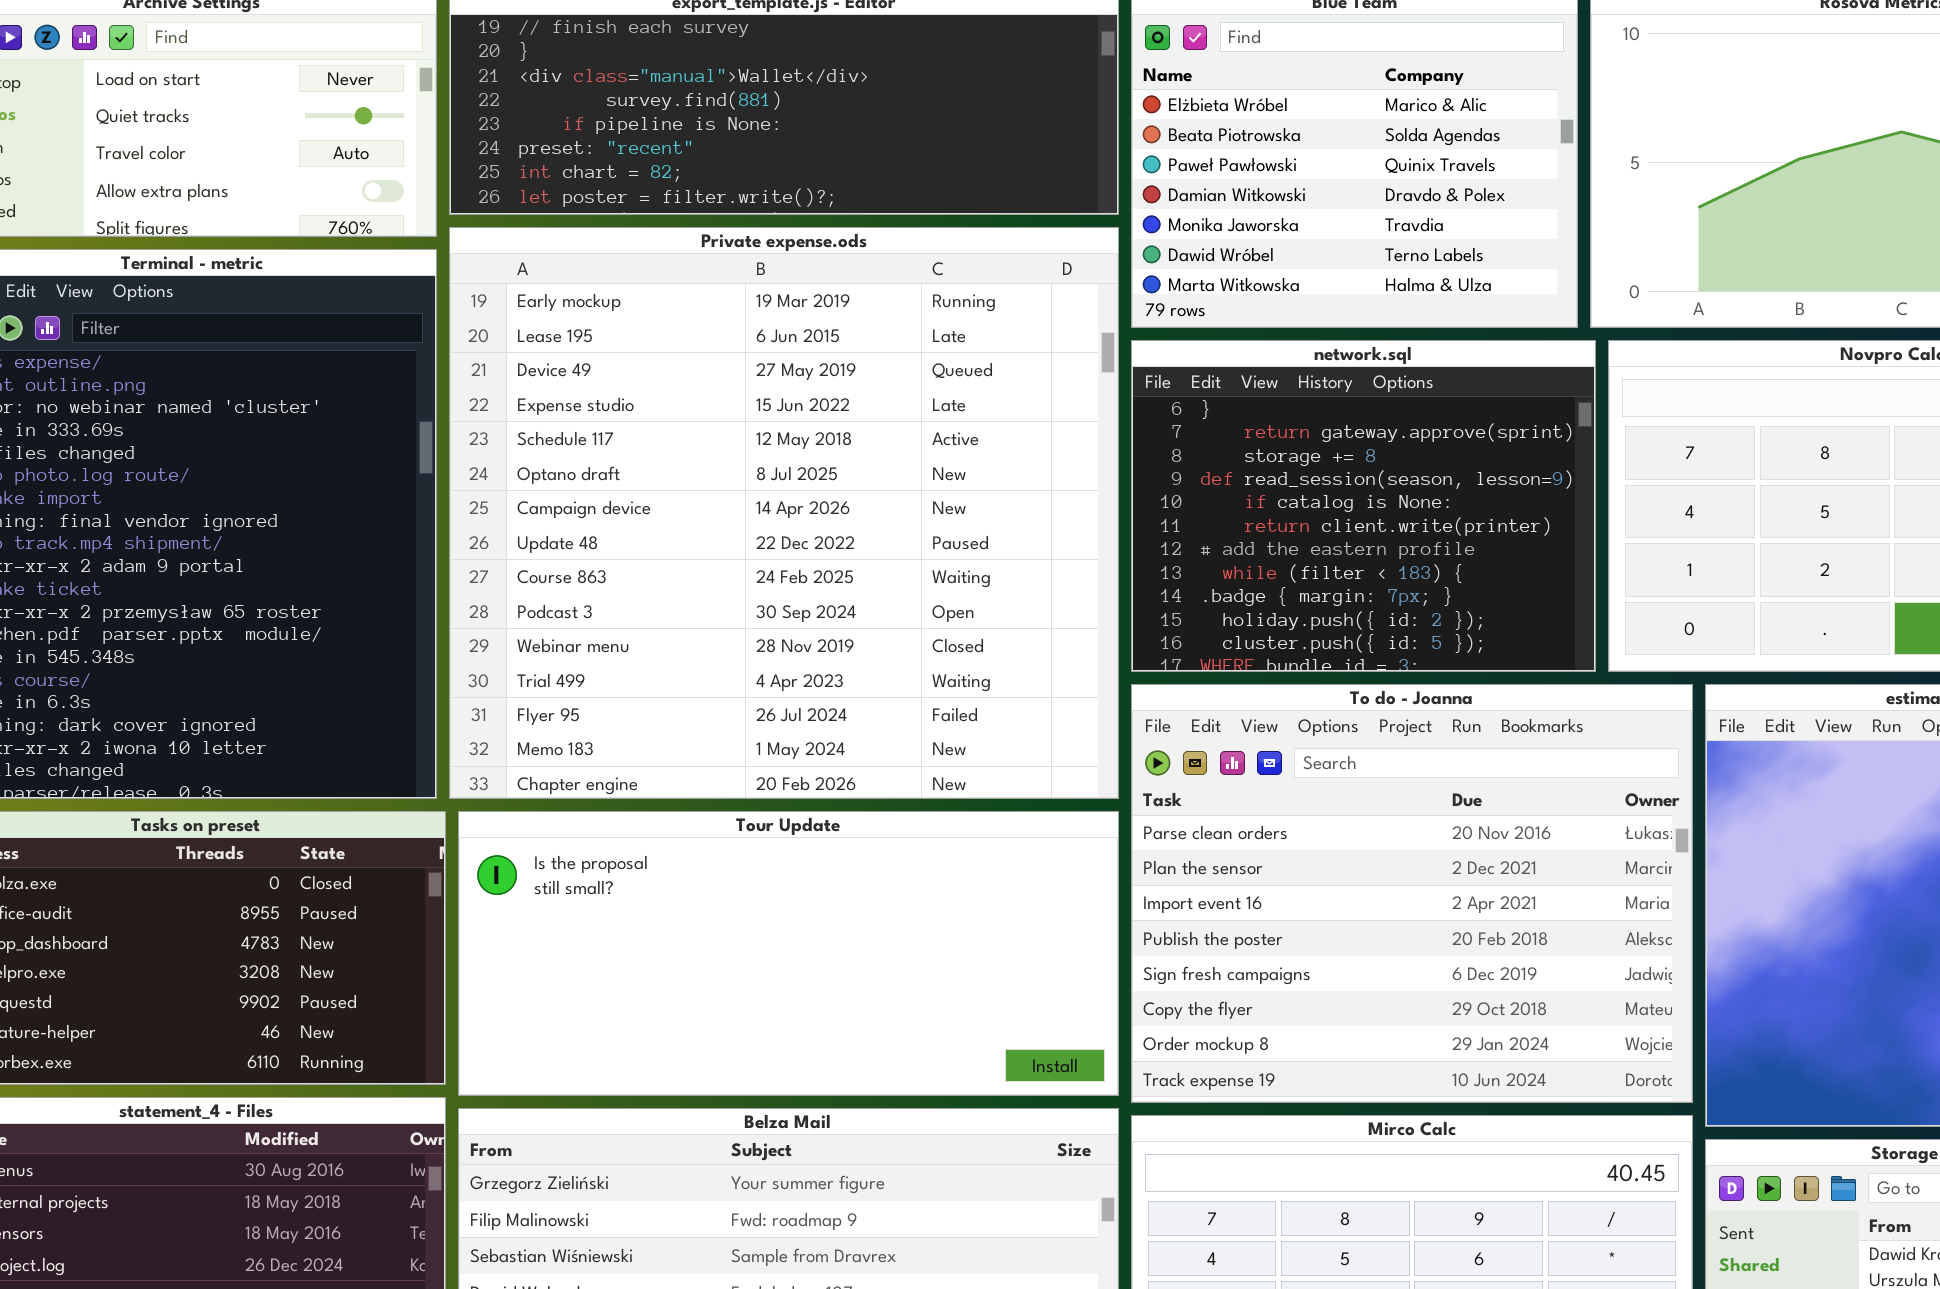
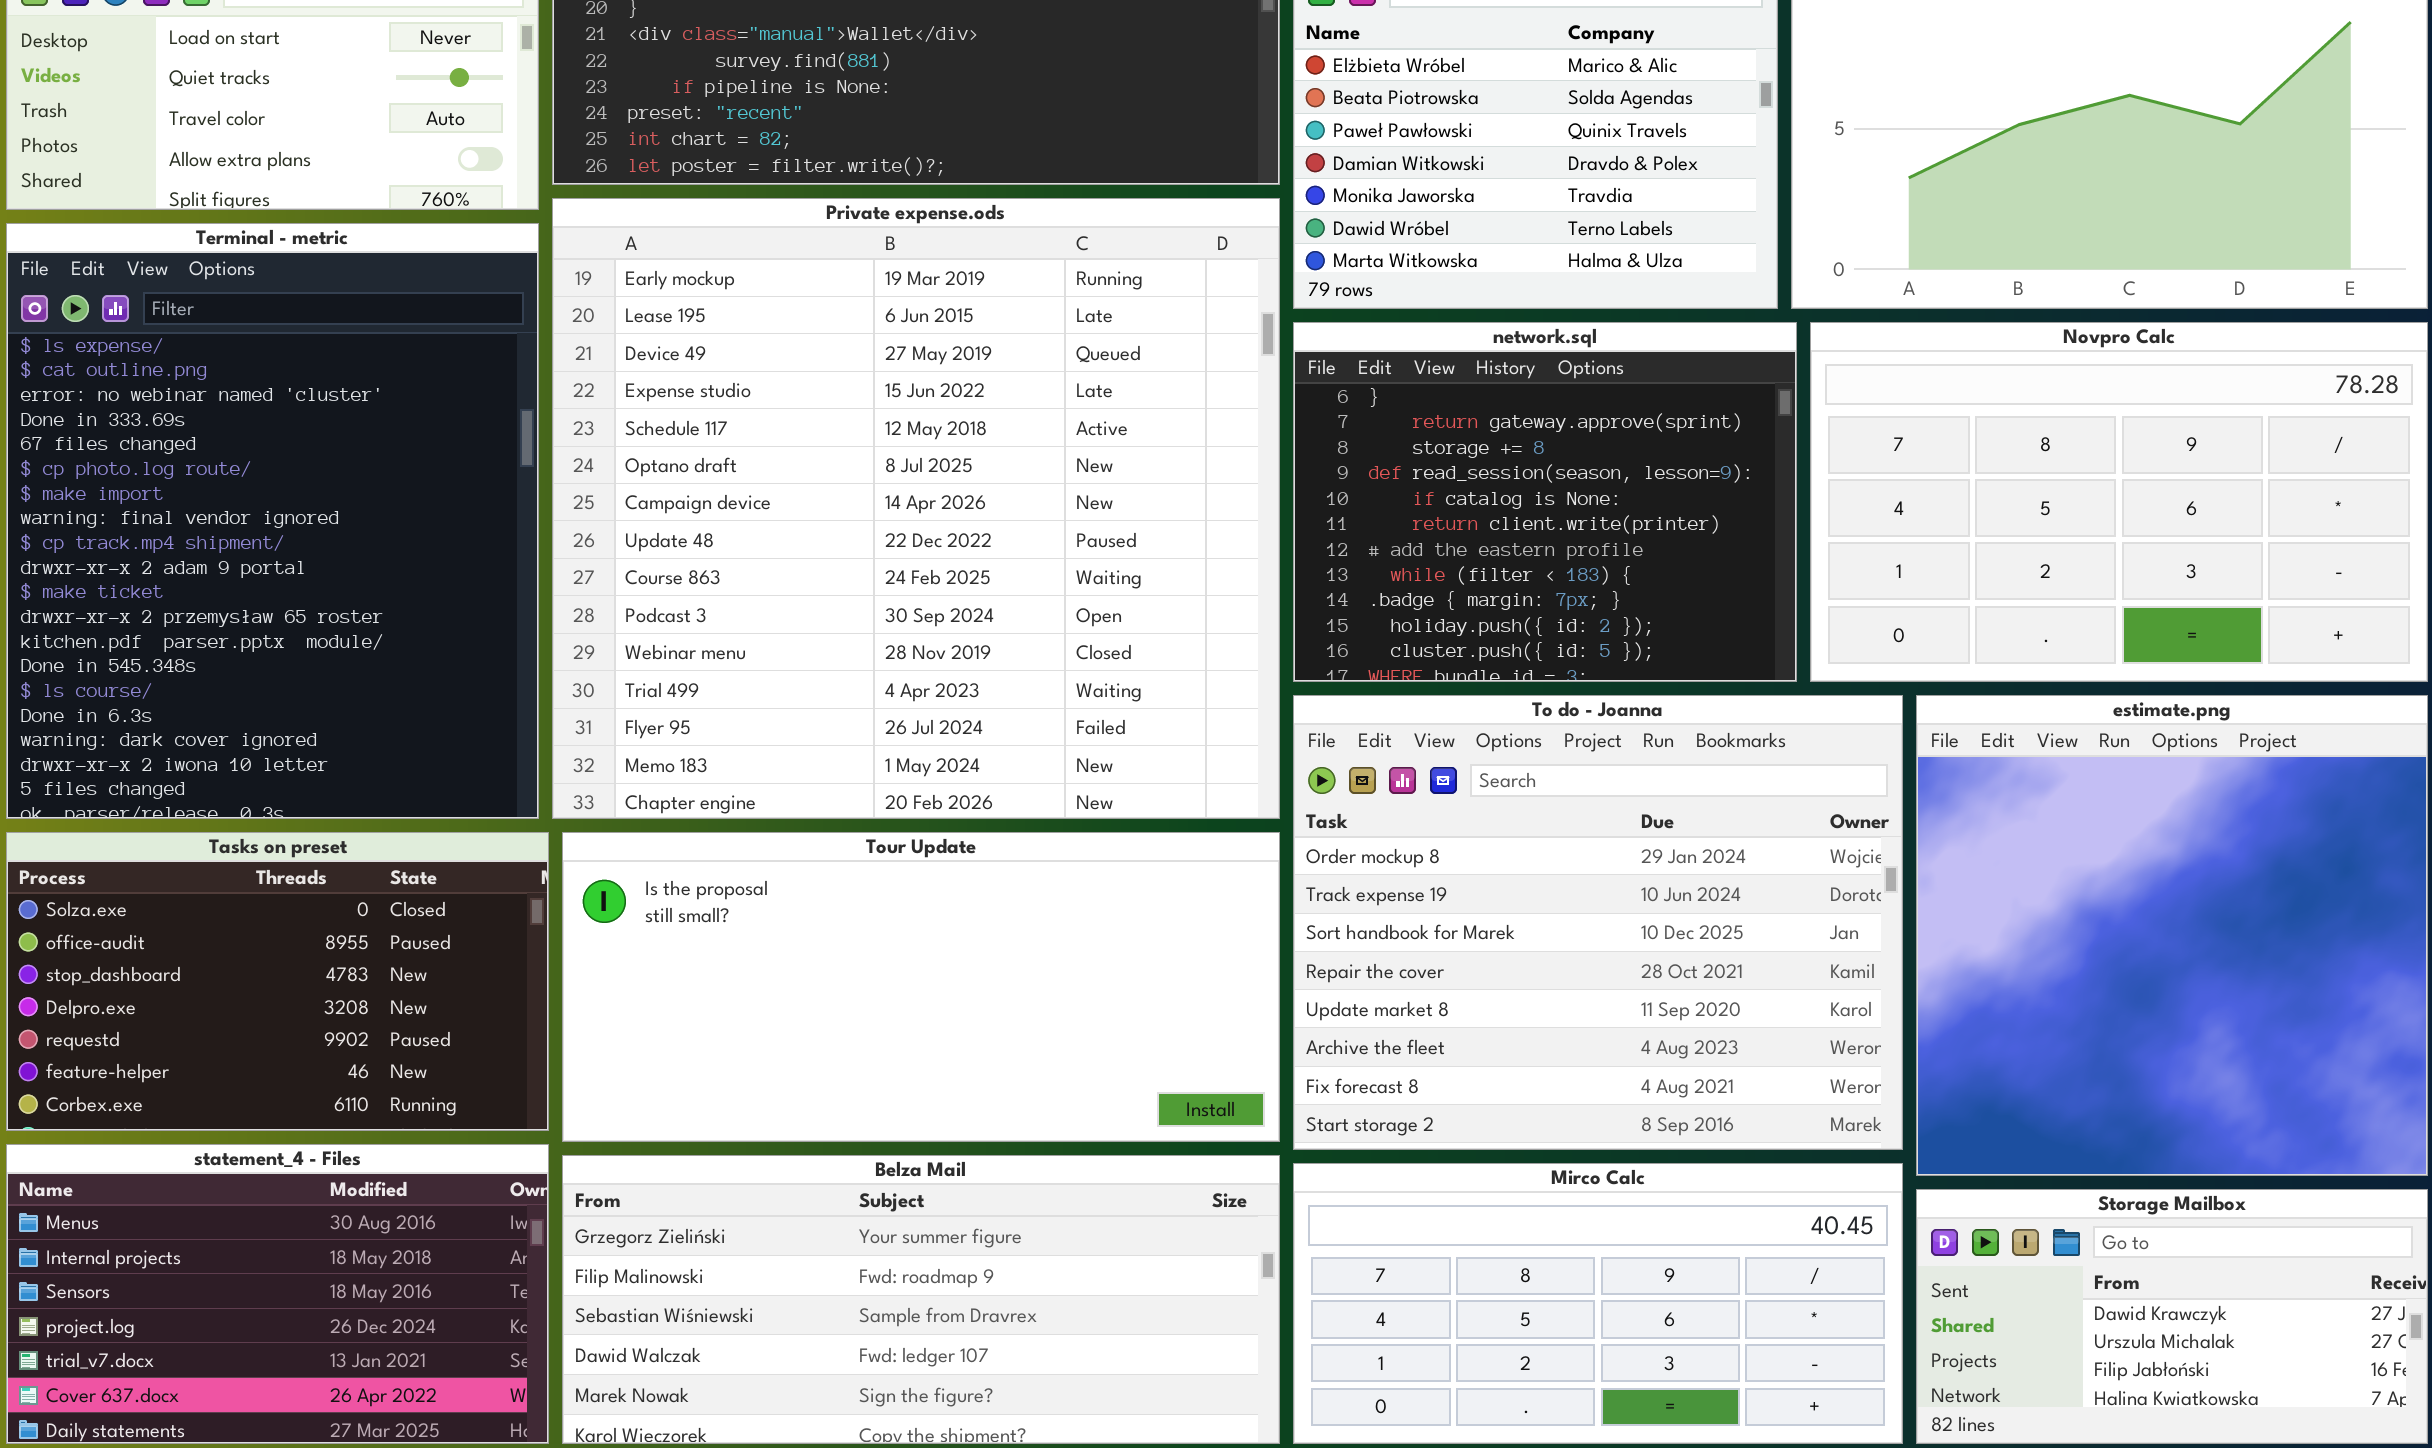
To do - Joanna: [1131,684,1693,1103] -> [1293,695,1903,1150], scrolled down 6 rows

